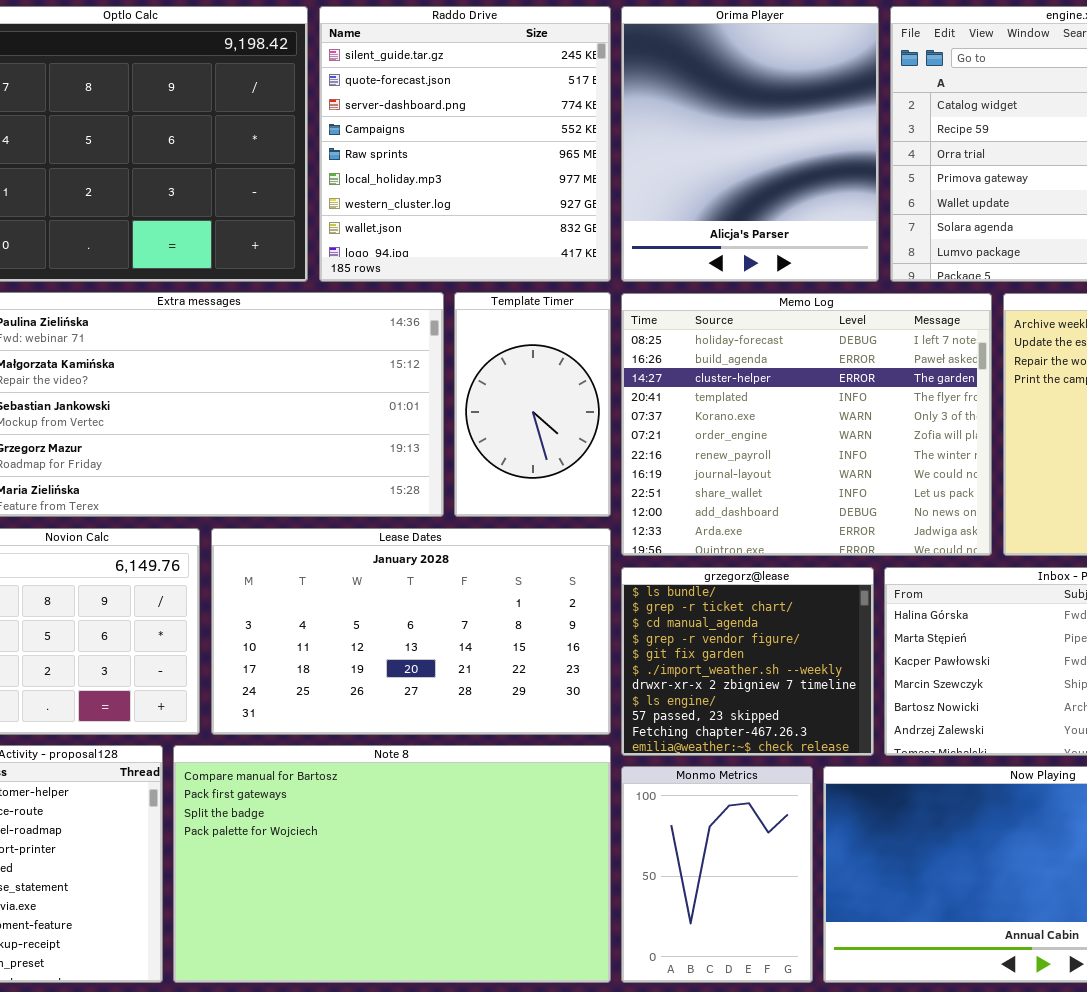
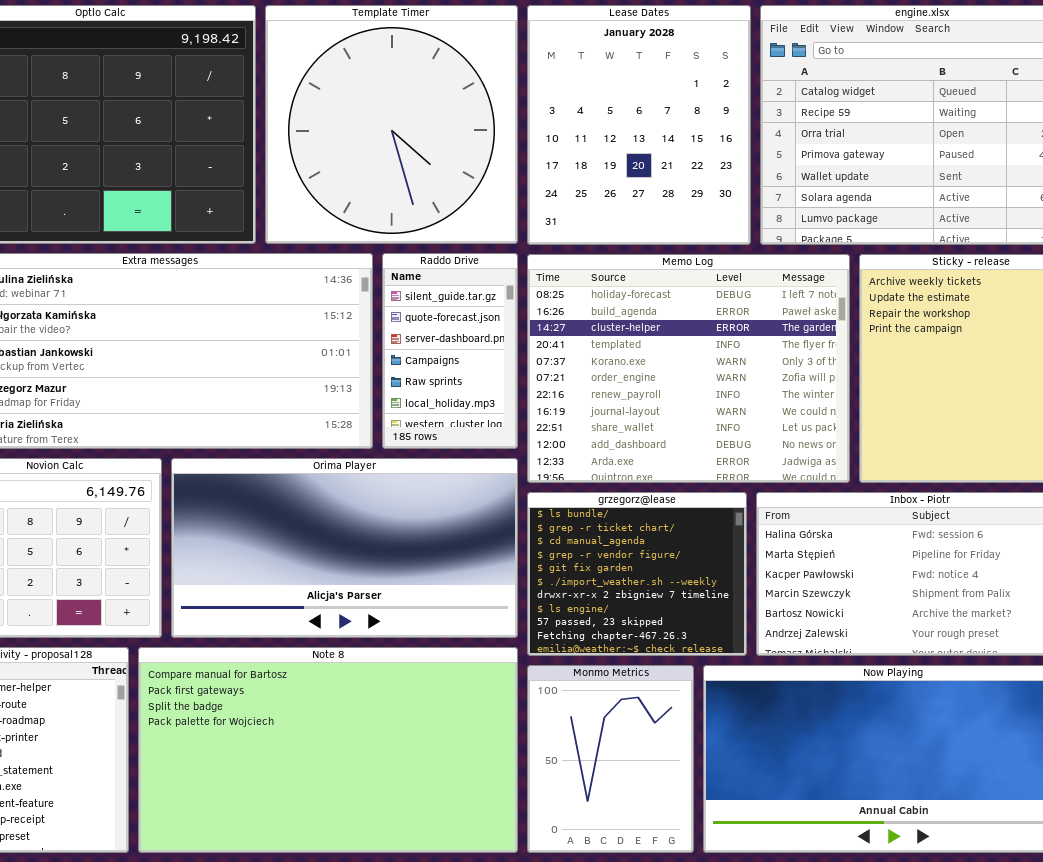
Raddo Drive: [319,6,611,282] -> [382,253,518,449], moved, resized
Orima Player: [621,6,879,282] -> [171,458,518,638], moved, resized
Template Timer: [454,292,611,517] -> [265,5,518,244], moved, resized
Lease Dates: [211,528,611,735] -> [527,5,751,245], moved, resized

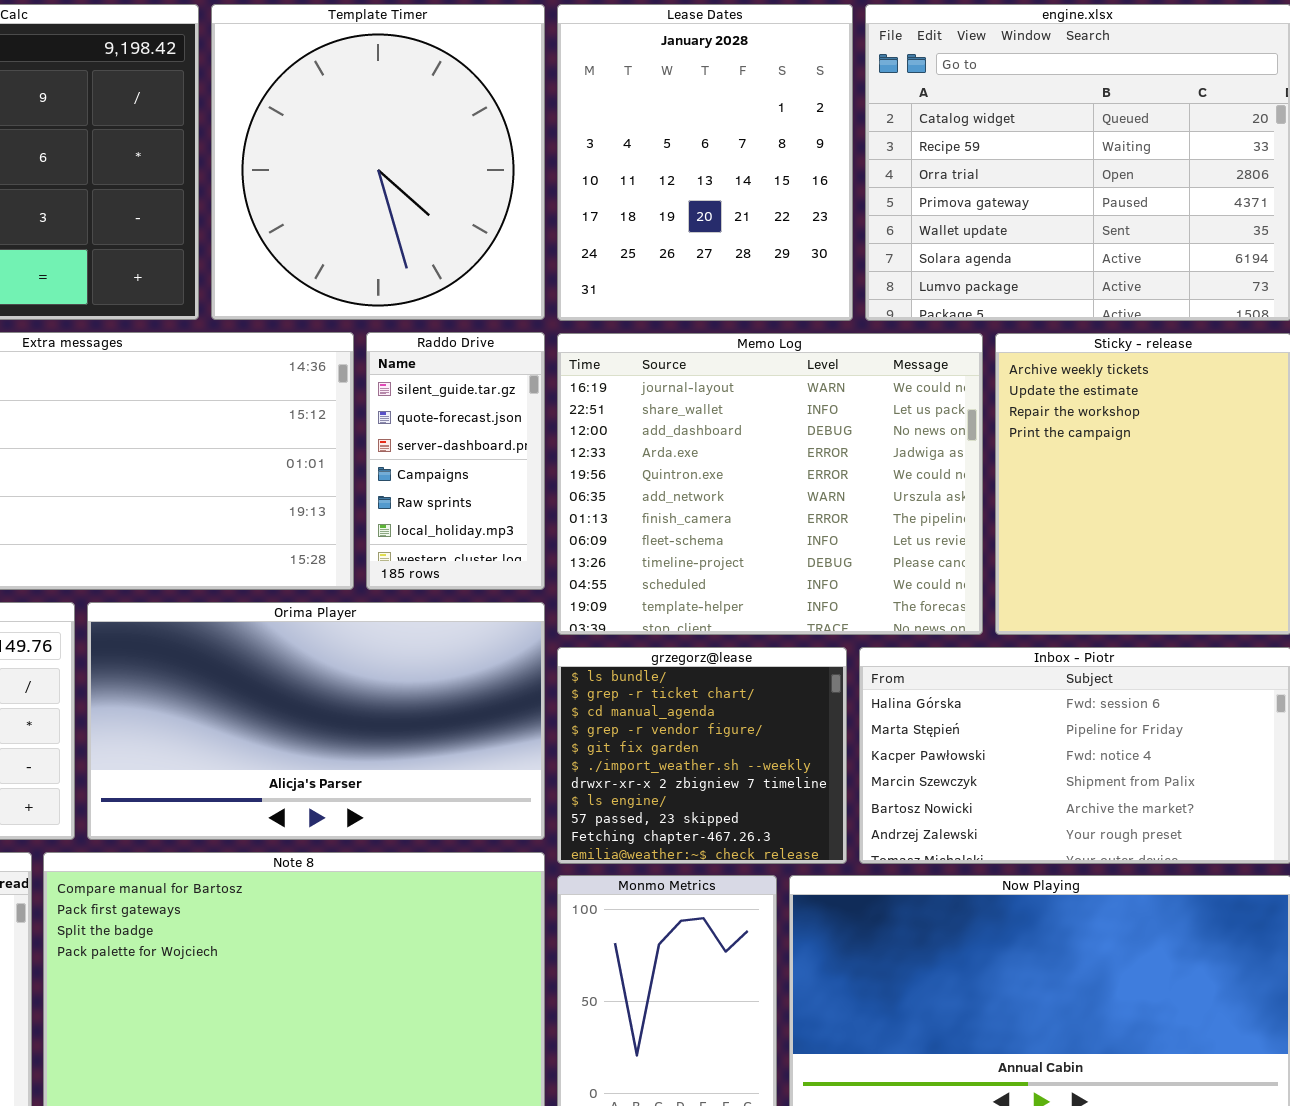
Memo Log: [527,254,850,483] -> [557,333,983,635], scrolled down 7 rows

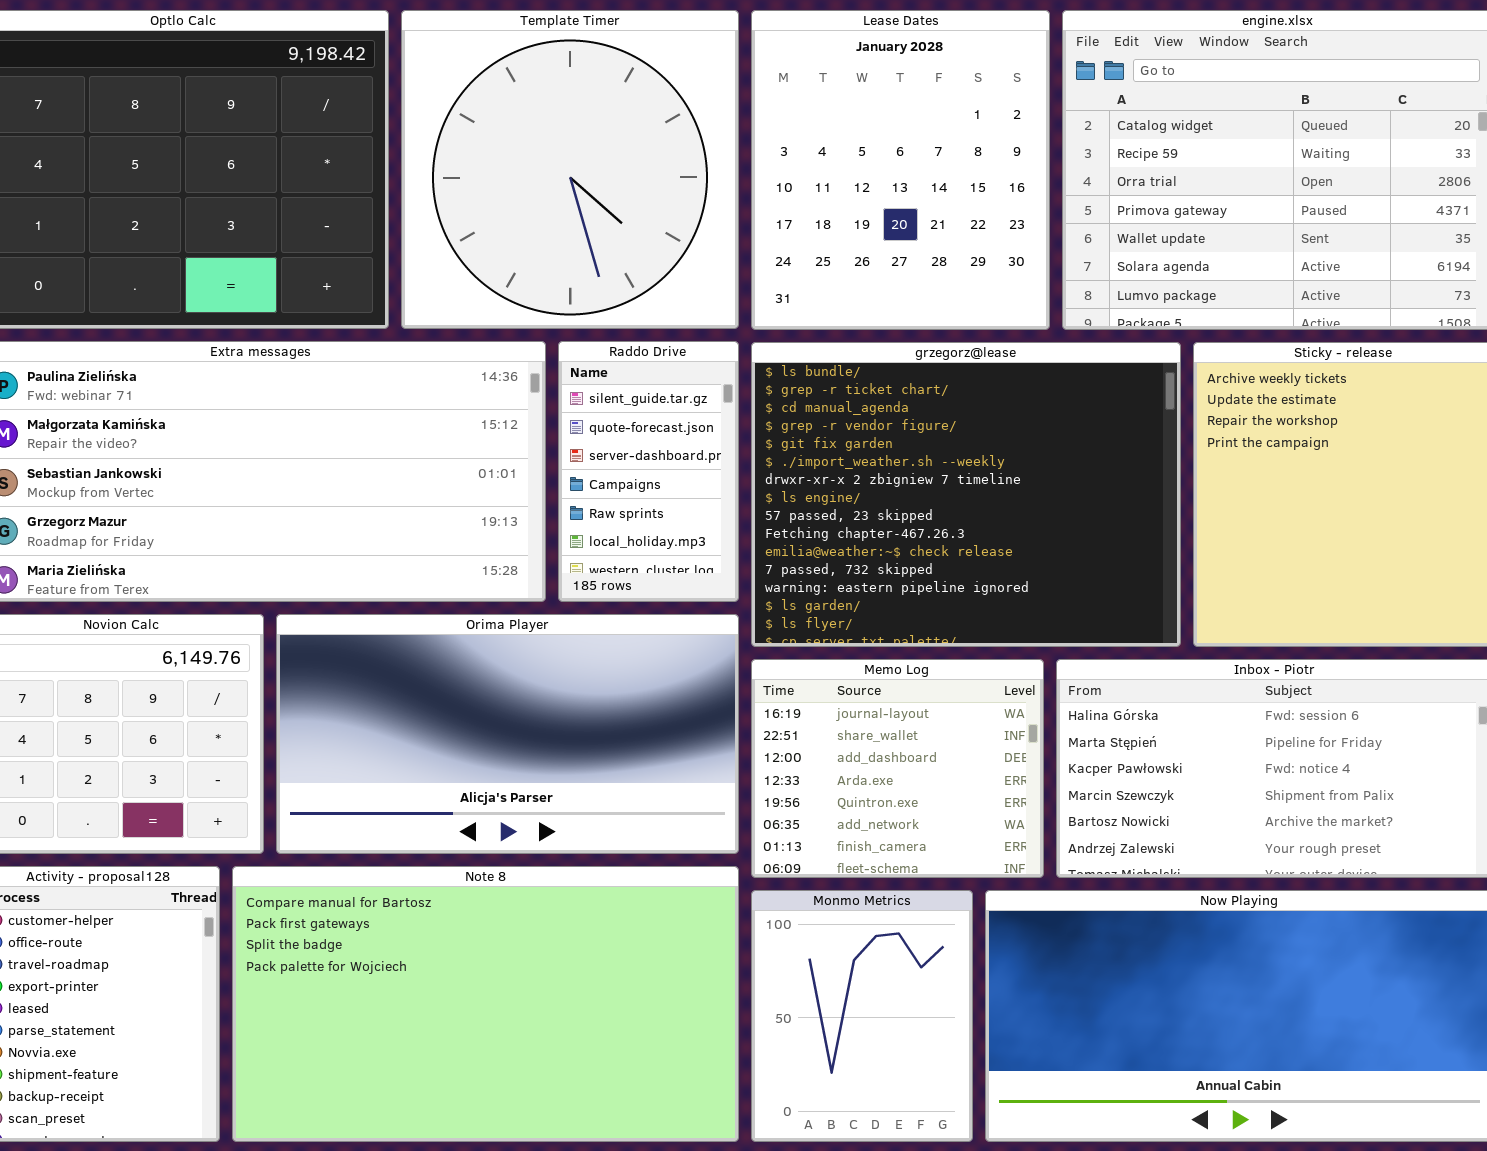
Memo Log: [557,333,983,635] -> [751,659,1044,878], moved, resized
grzegorz@lease: [557,647,847,864] -> [751,342,1181,647], moved, resized

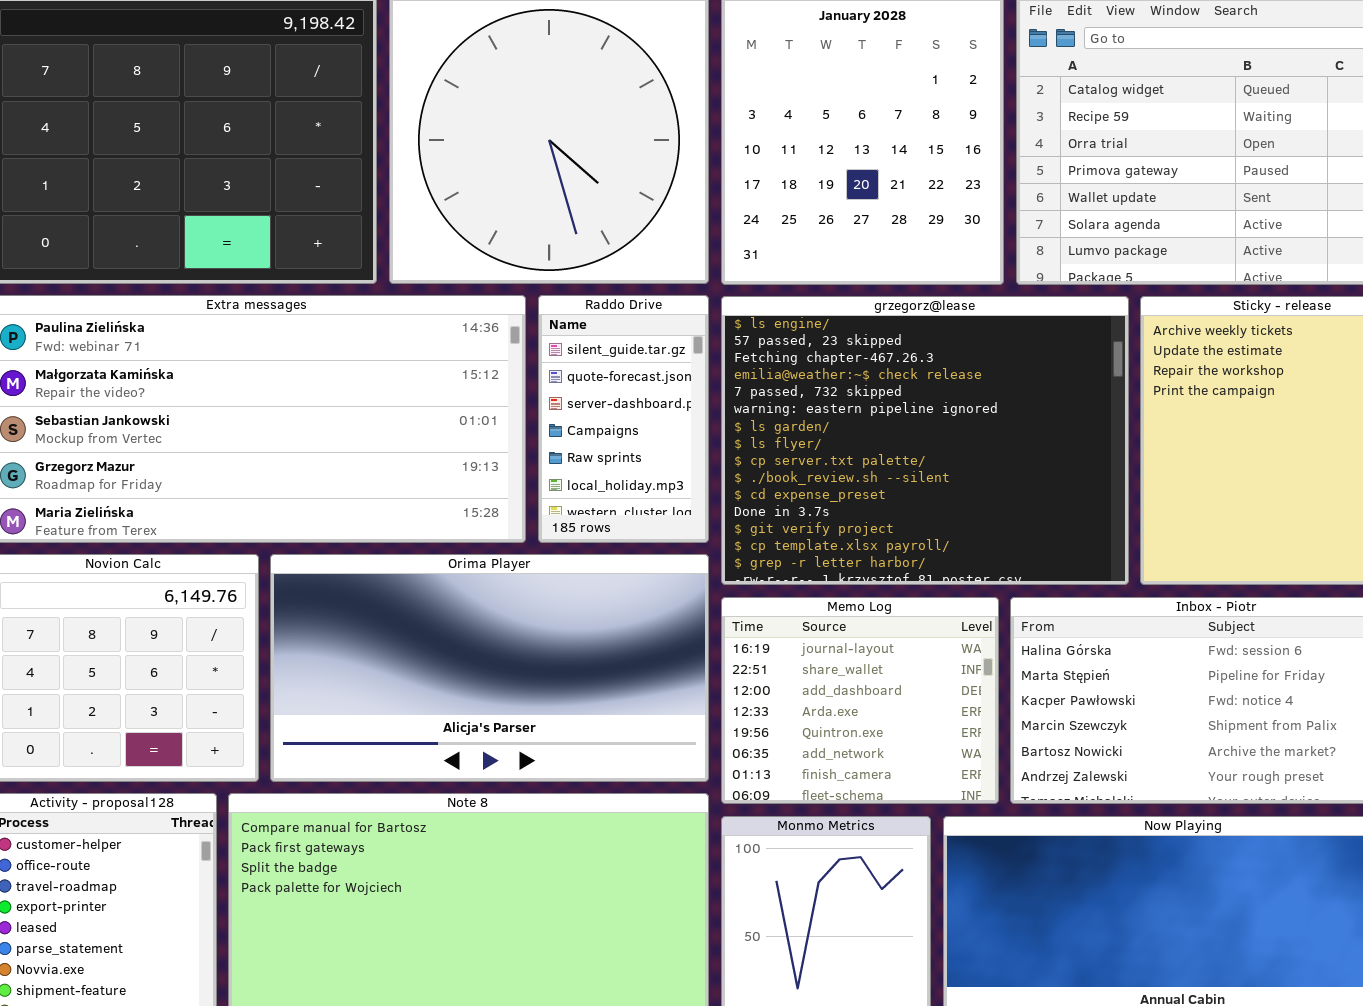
grzegorz@lease: [751,342,1181,647] -> [721,296,1129,585], scrolled down 7 rows

